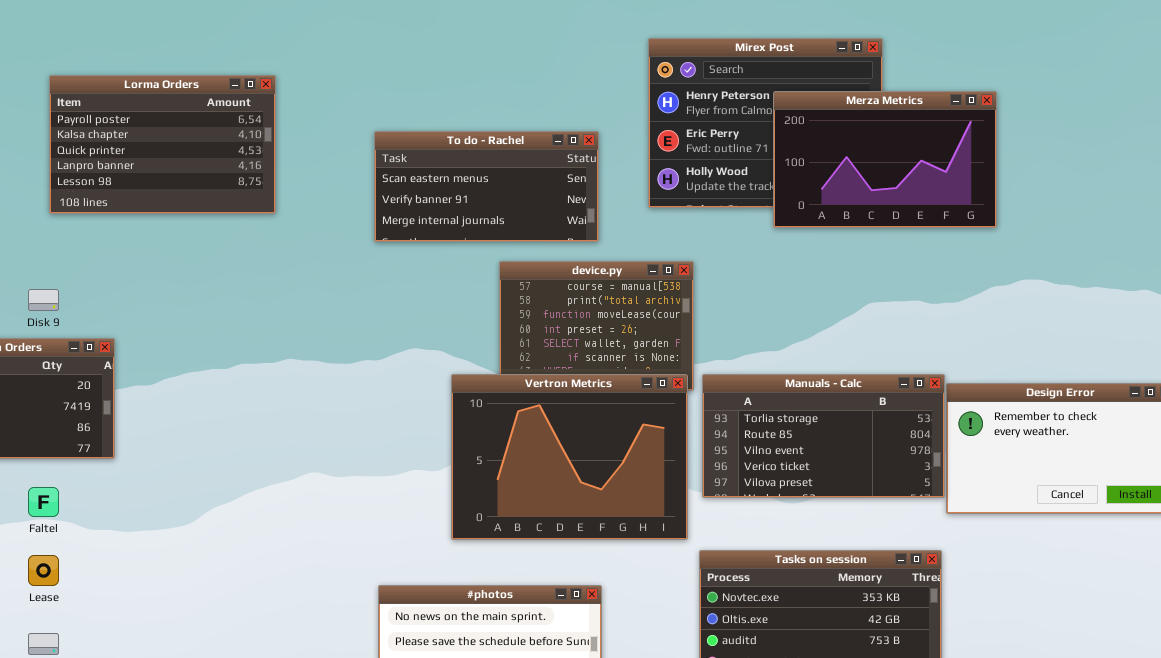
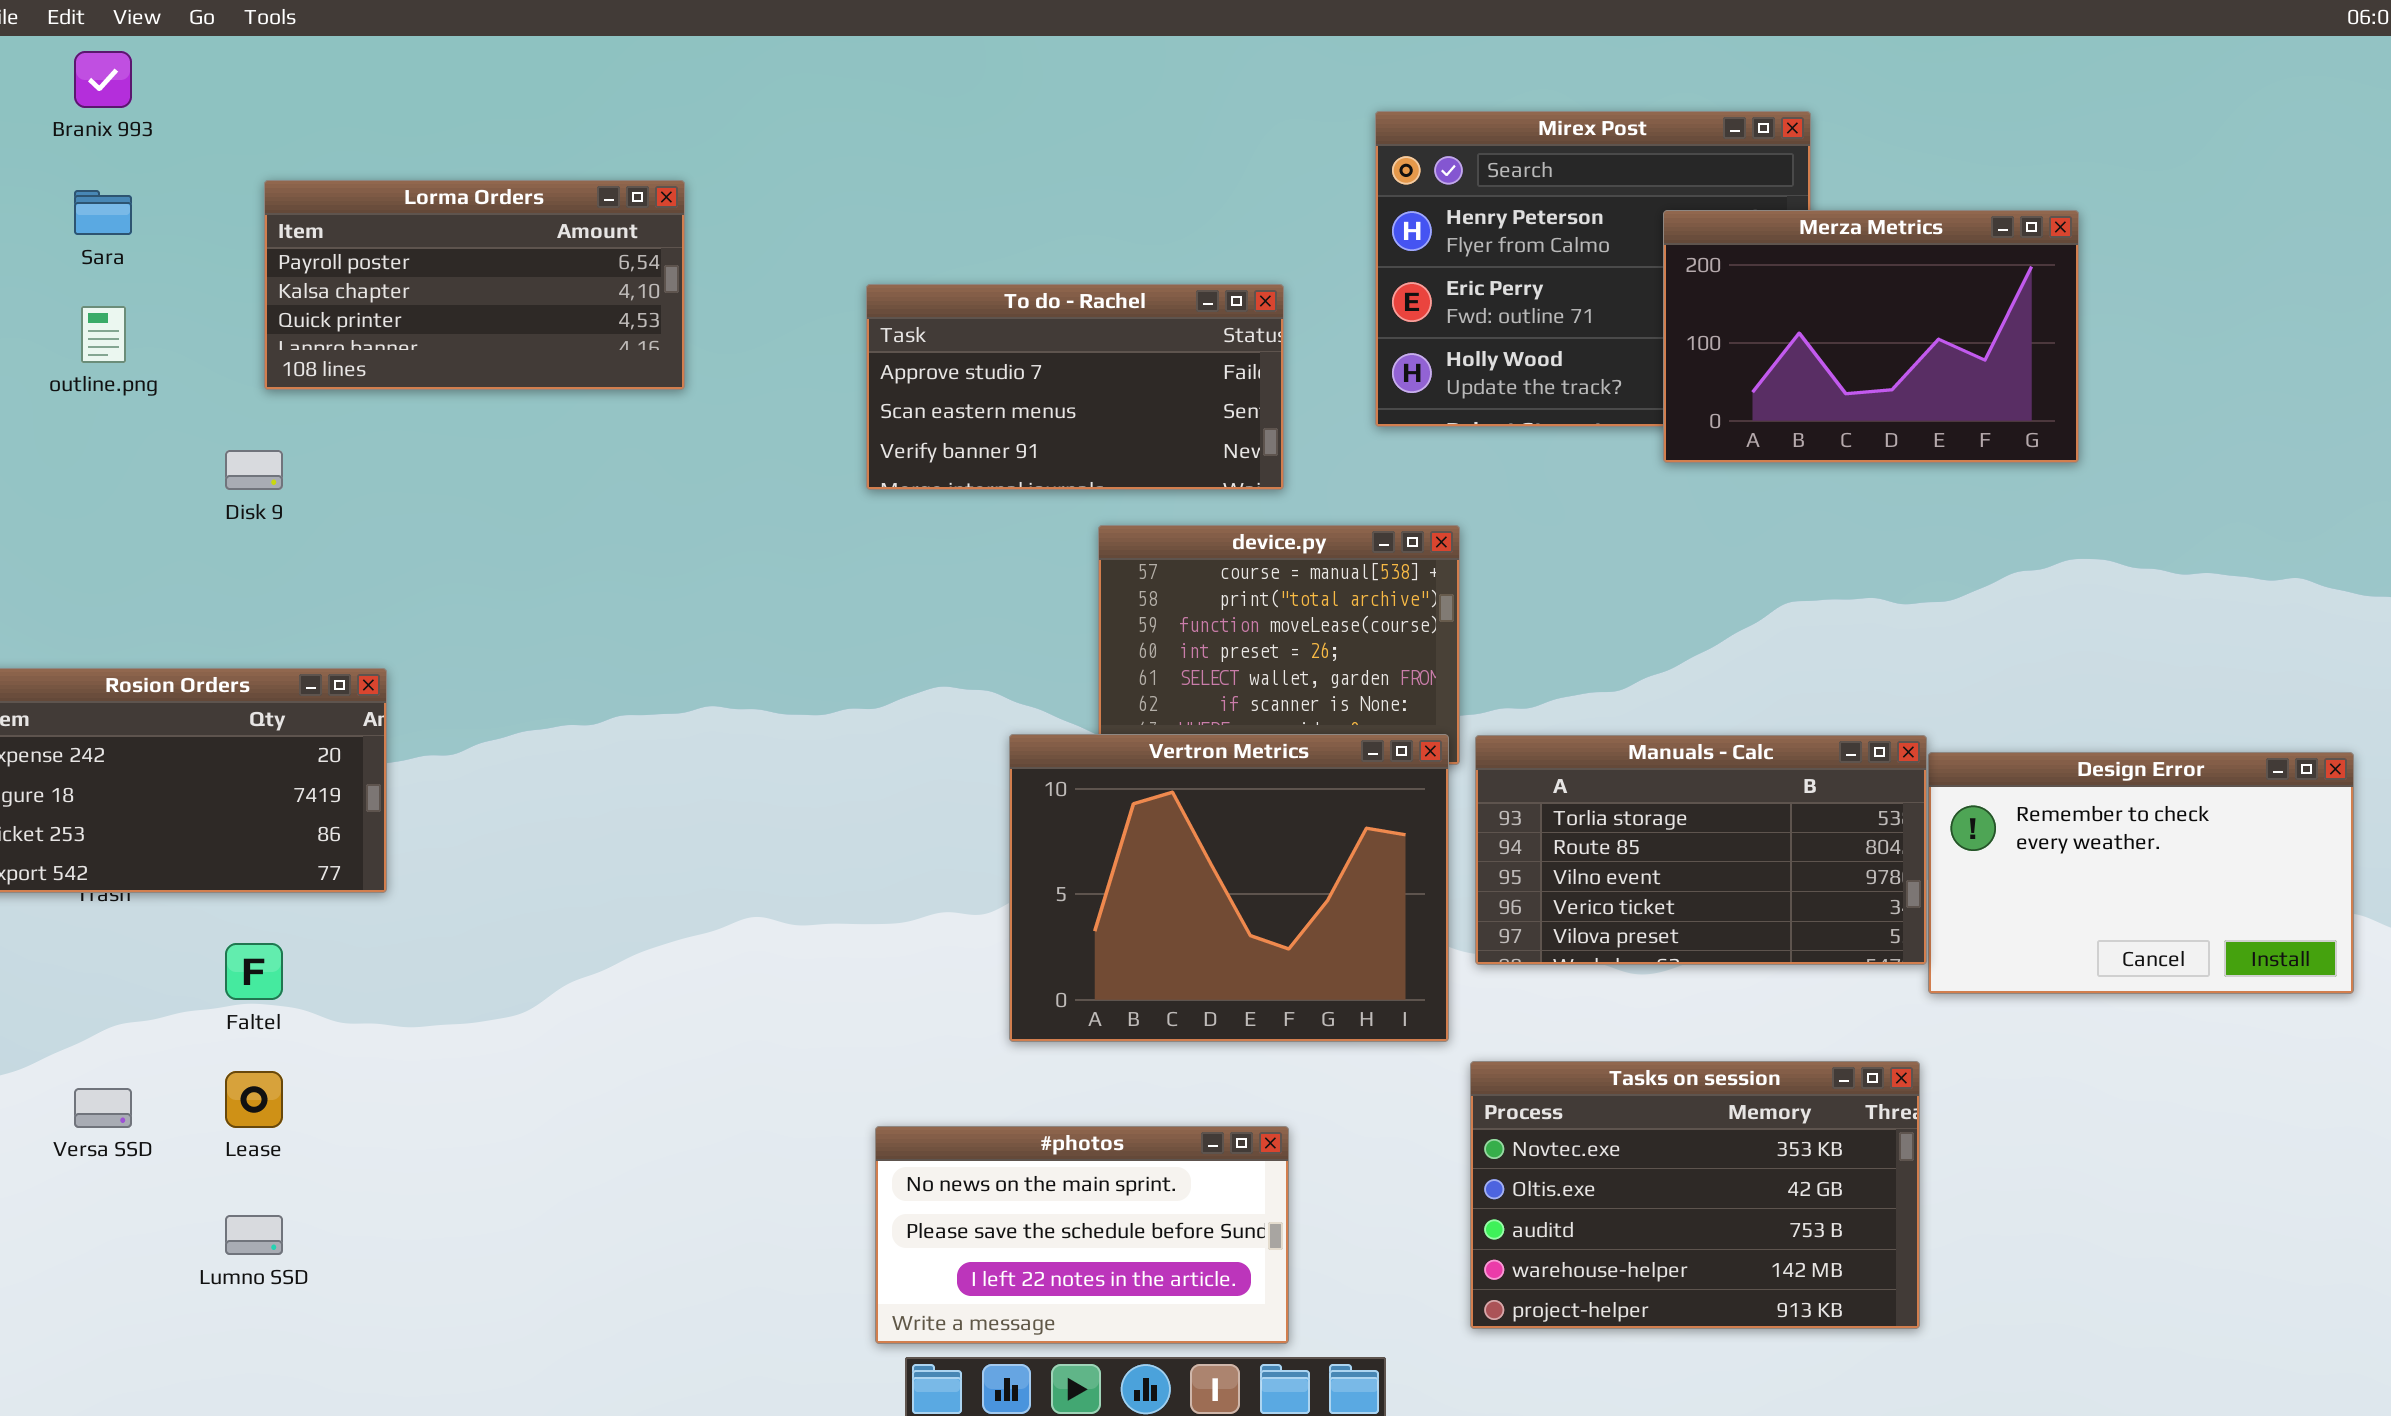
Lorma Orders: [49,75,276,214] -> [264,180,685,390], resized
Merza Metrics: [773,91,997,228] -> [1663,210,2079,463], moved
To do - Rachel: [374,131,599,242] -> [866,284,1284,490], scrolled up 1 row
Disk 9: [28,289,59,311] -> [225,450,283,490], moved

